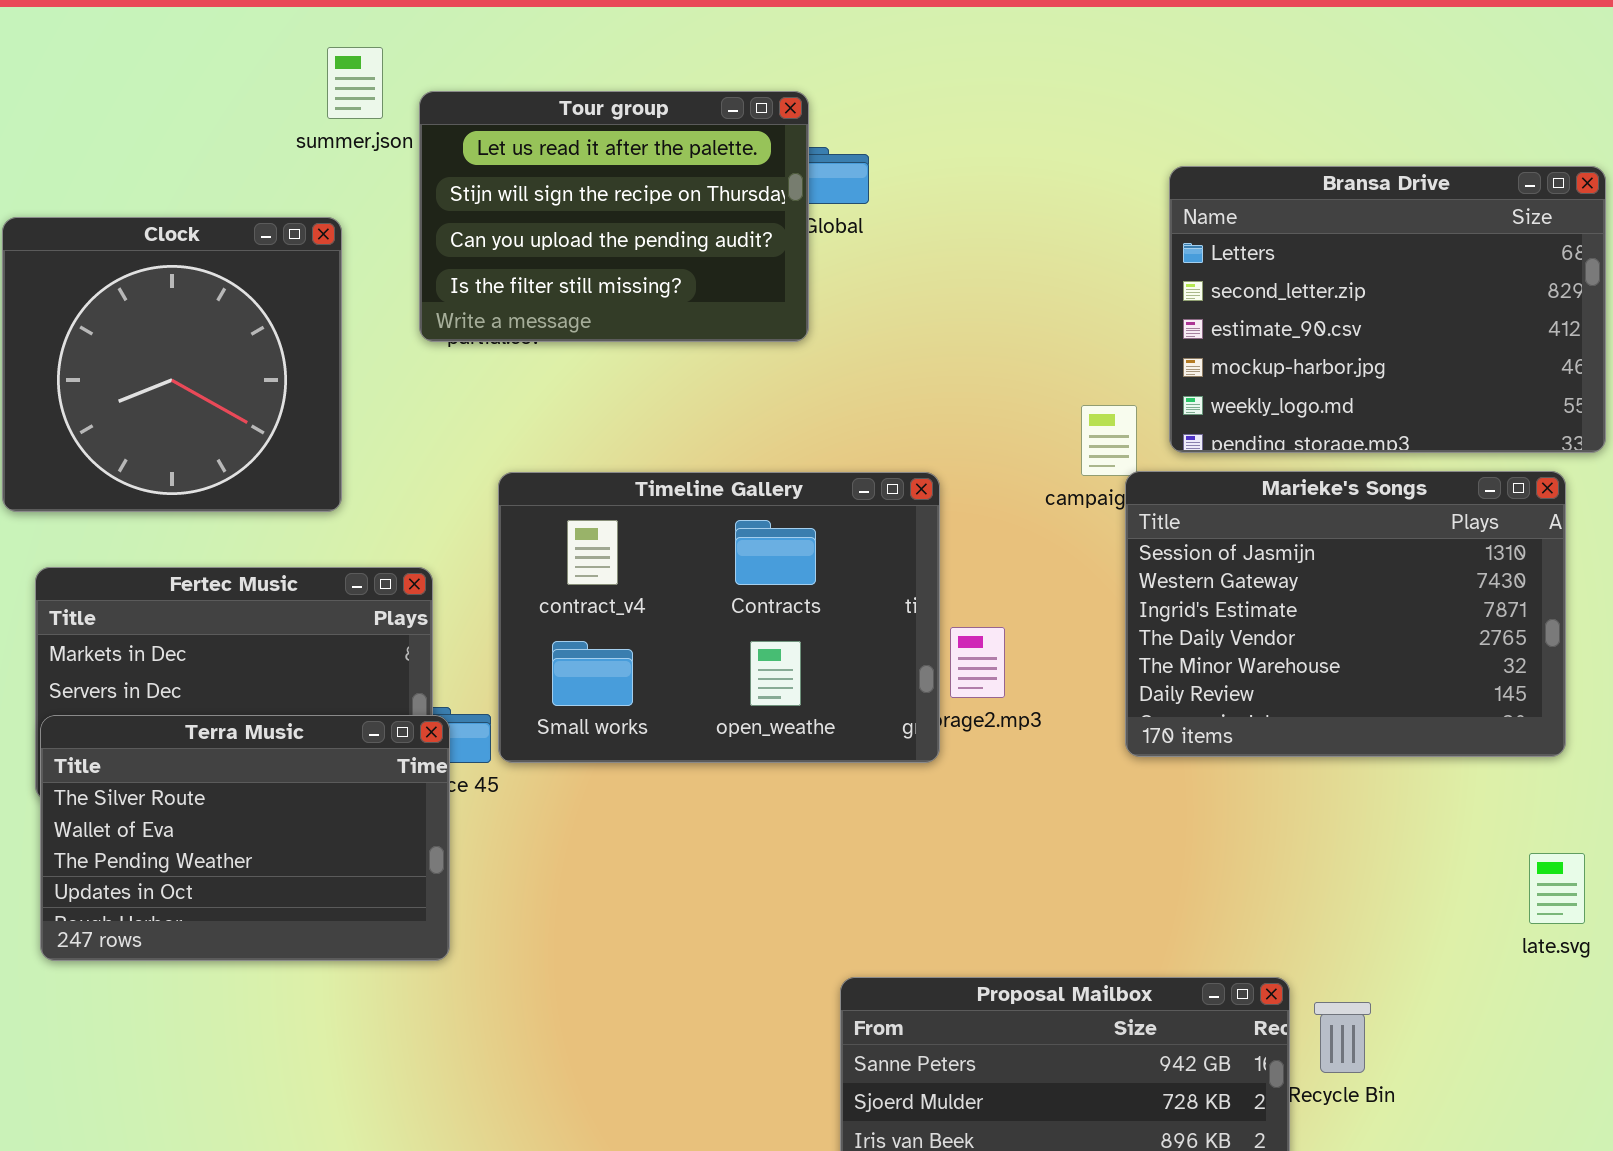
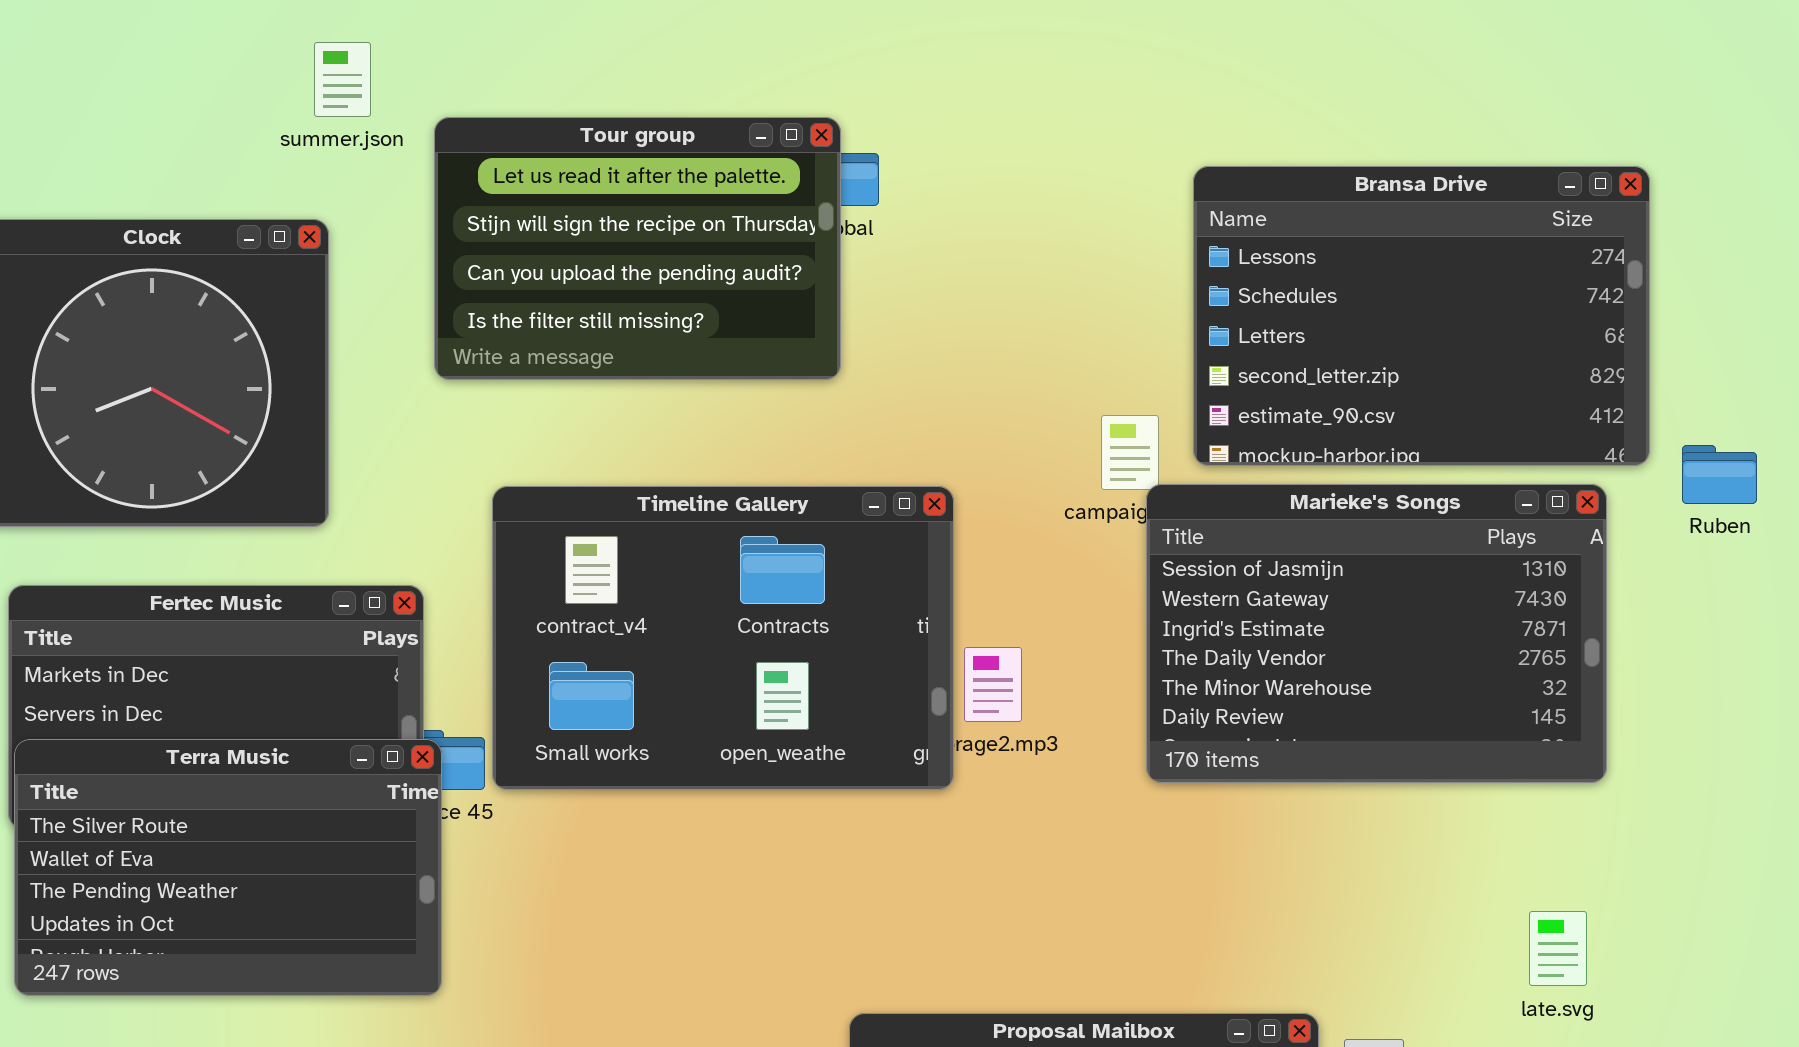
Tour group: [419,91,809,342] -> [434,117,841,380], moved
Bransa Drive: [1169,166,1606,453] -> [1193,166,1650,466], scrolled up 2 rows
late.svg: [1529,853,1585,924] -> [1529,911,1587,986], moved

